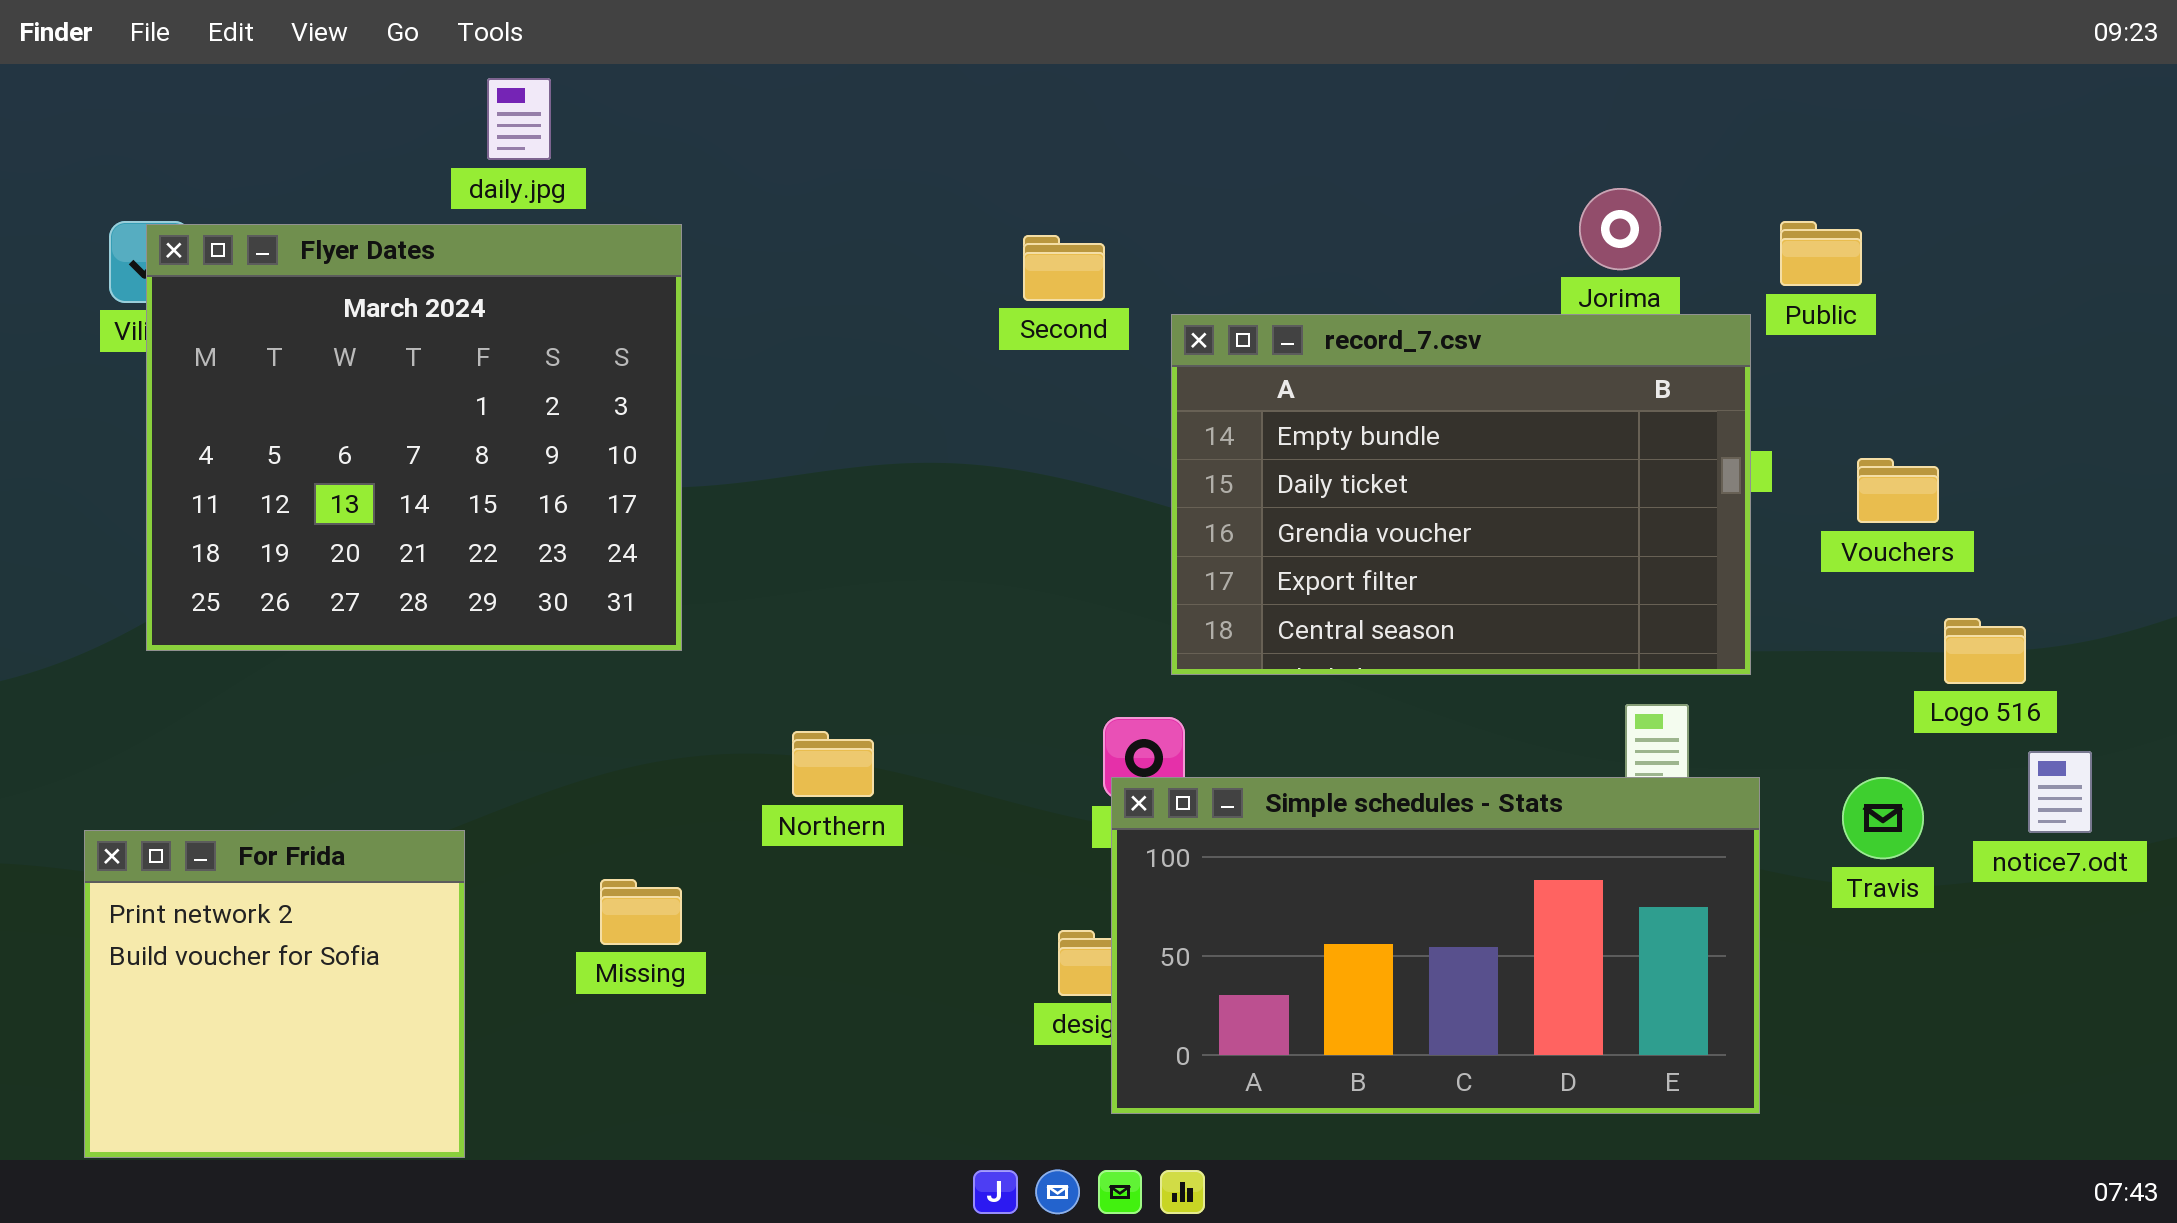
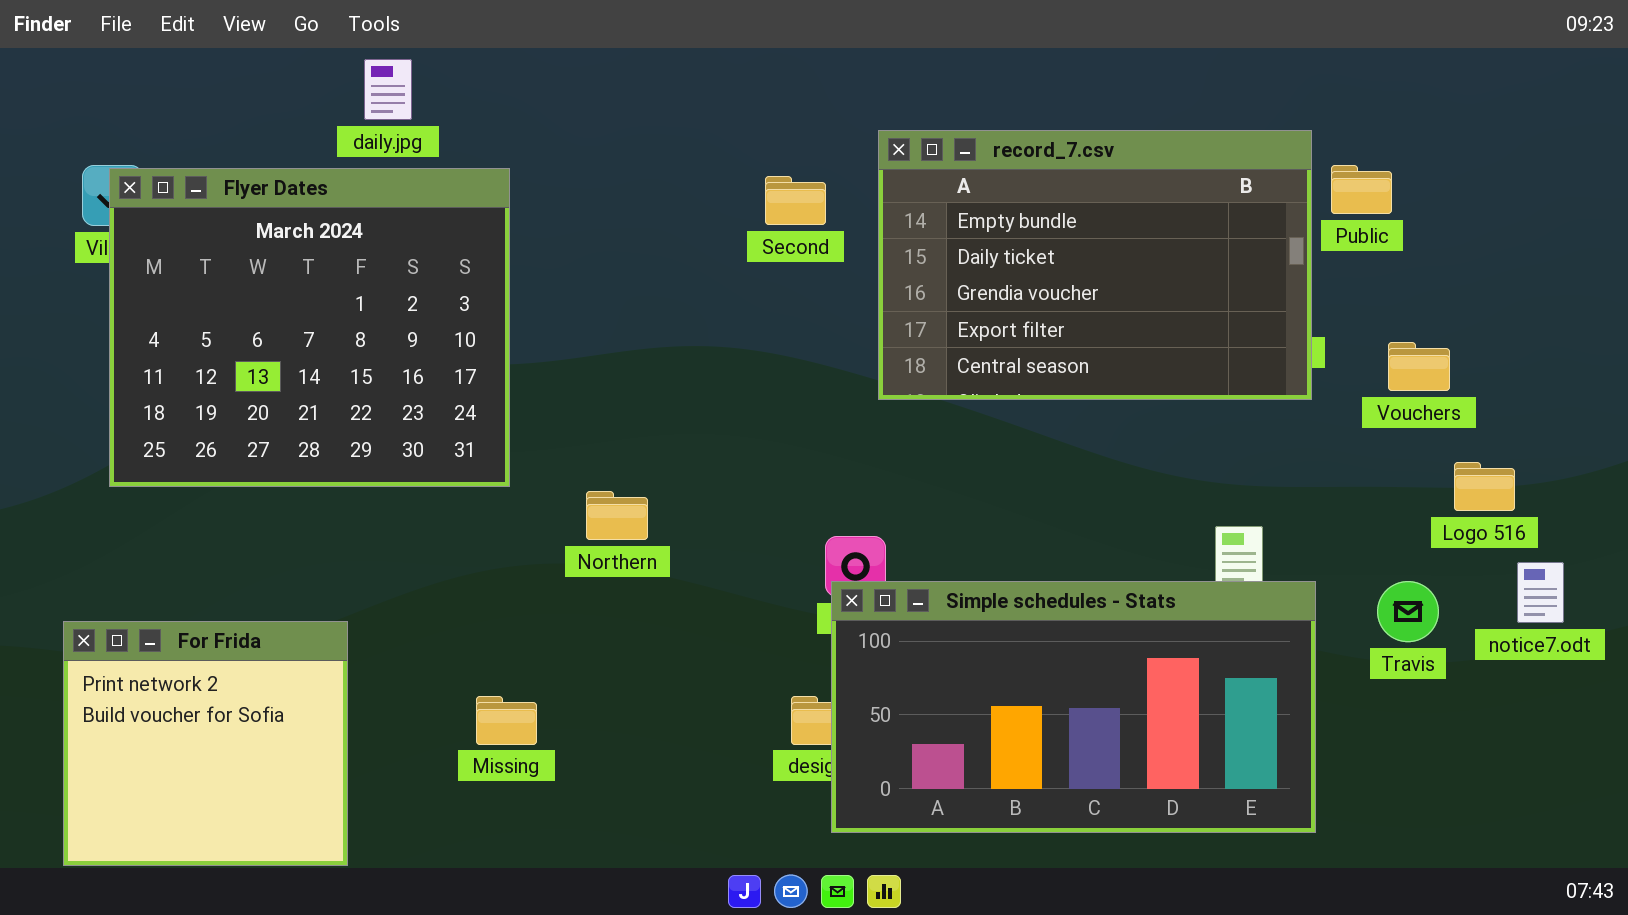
record_7.csv: [1171,314,1751,675] -> [878,130,1312,400], moved
Northern: [792,731,874,797] -> [586,491,648,540], moved
Missing: [600,879,682,945] -> [476,696,537,745], moved

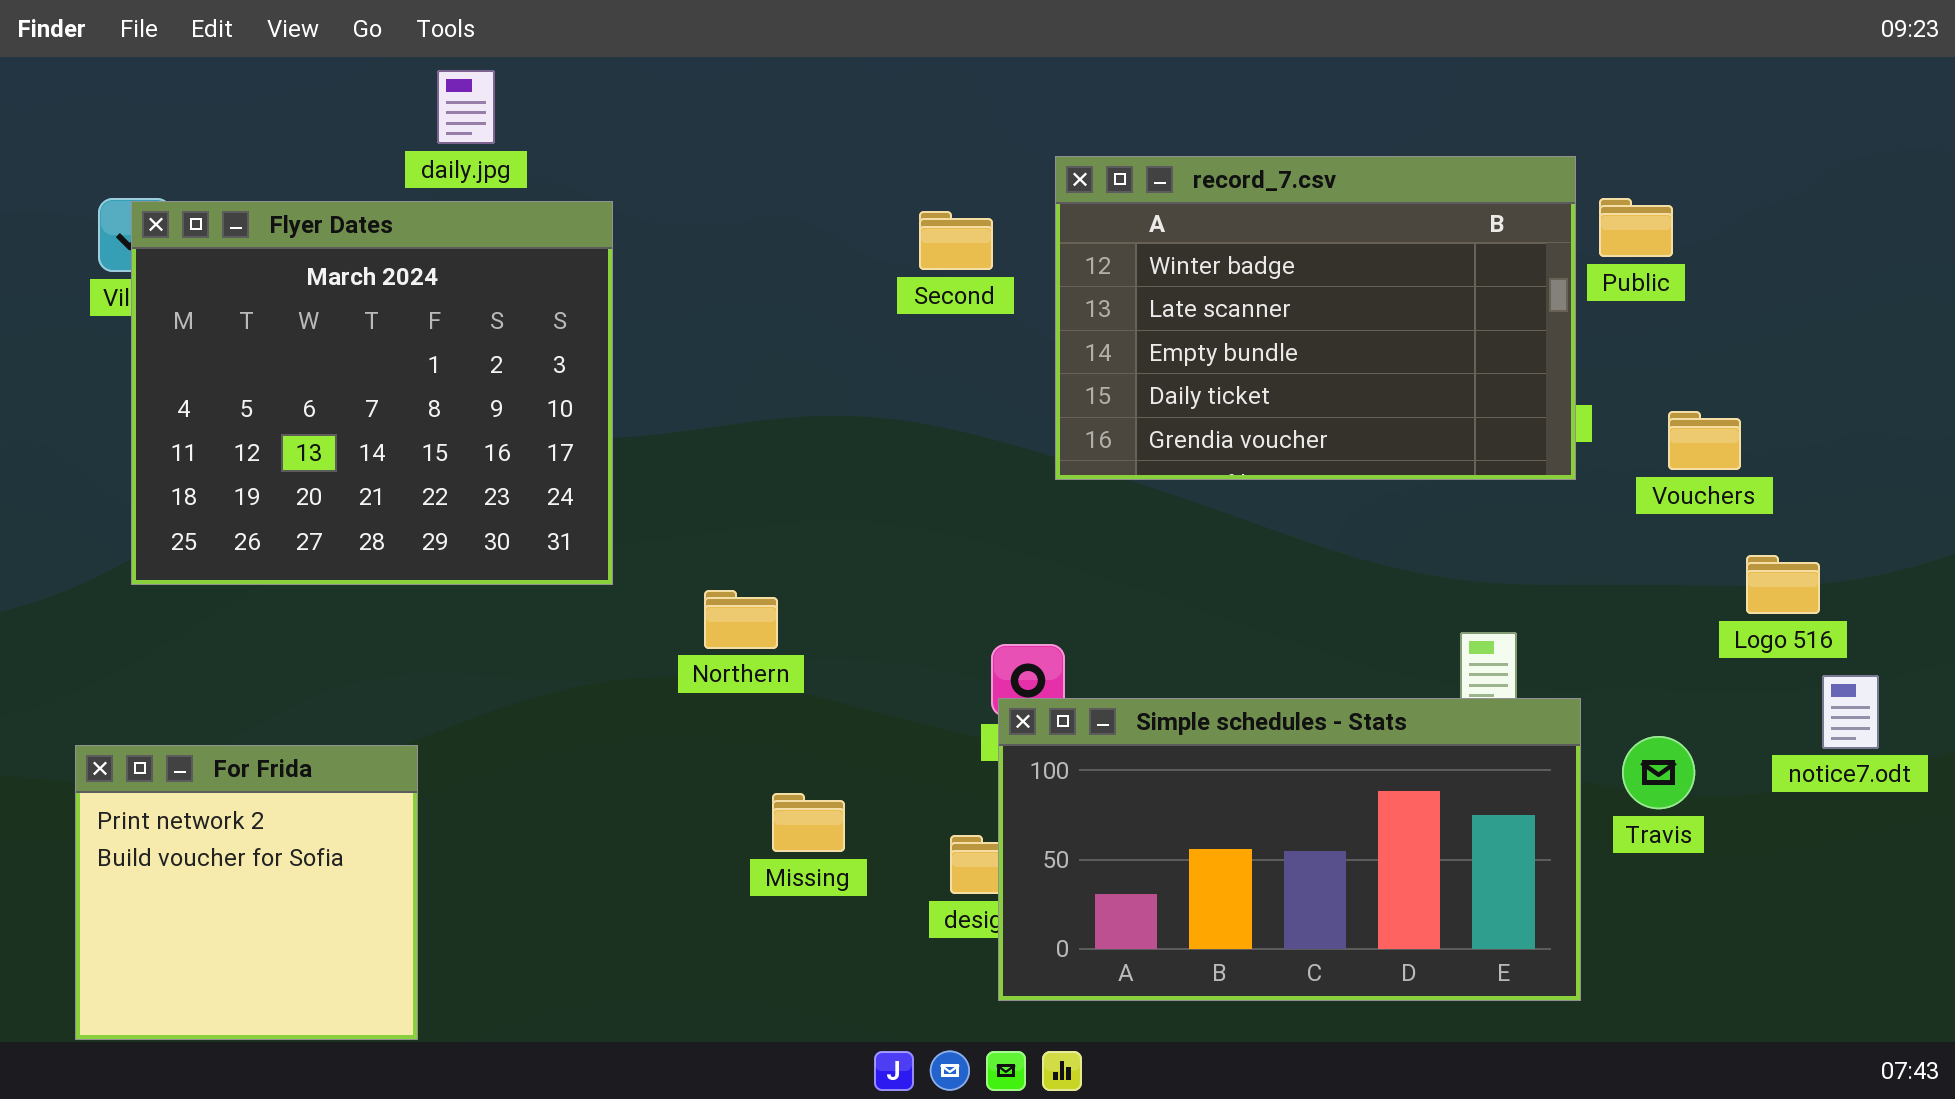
record_7.csv: [878,130,1312,400] -> [1055,156,1576,480], scrolled up 2 rows
Travis: [1377,581,1439,642] -> [1622,736,1695,809], moved
Missing: [476,696,537,745] -> [772,793,845,852], moved

